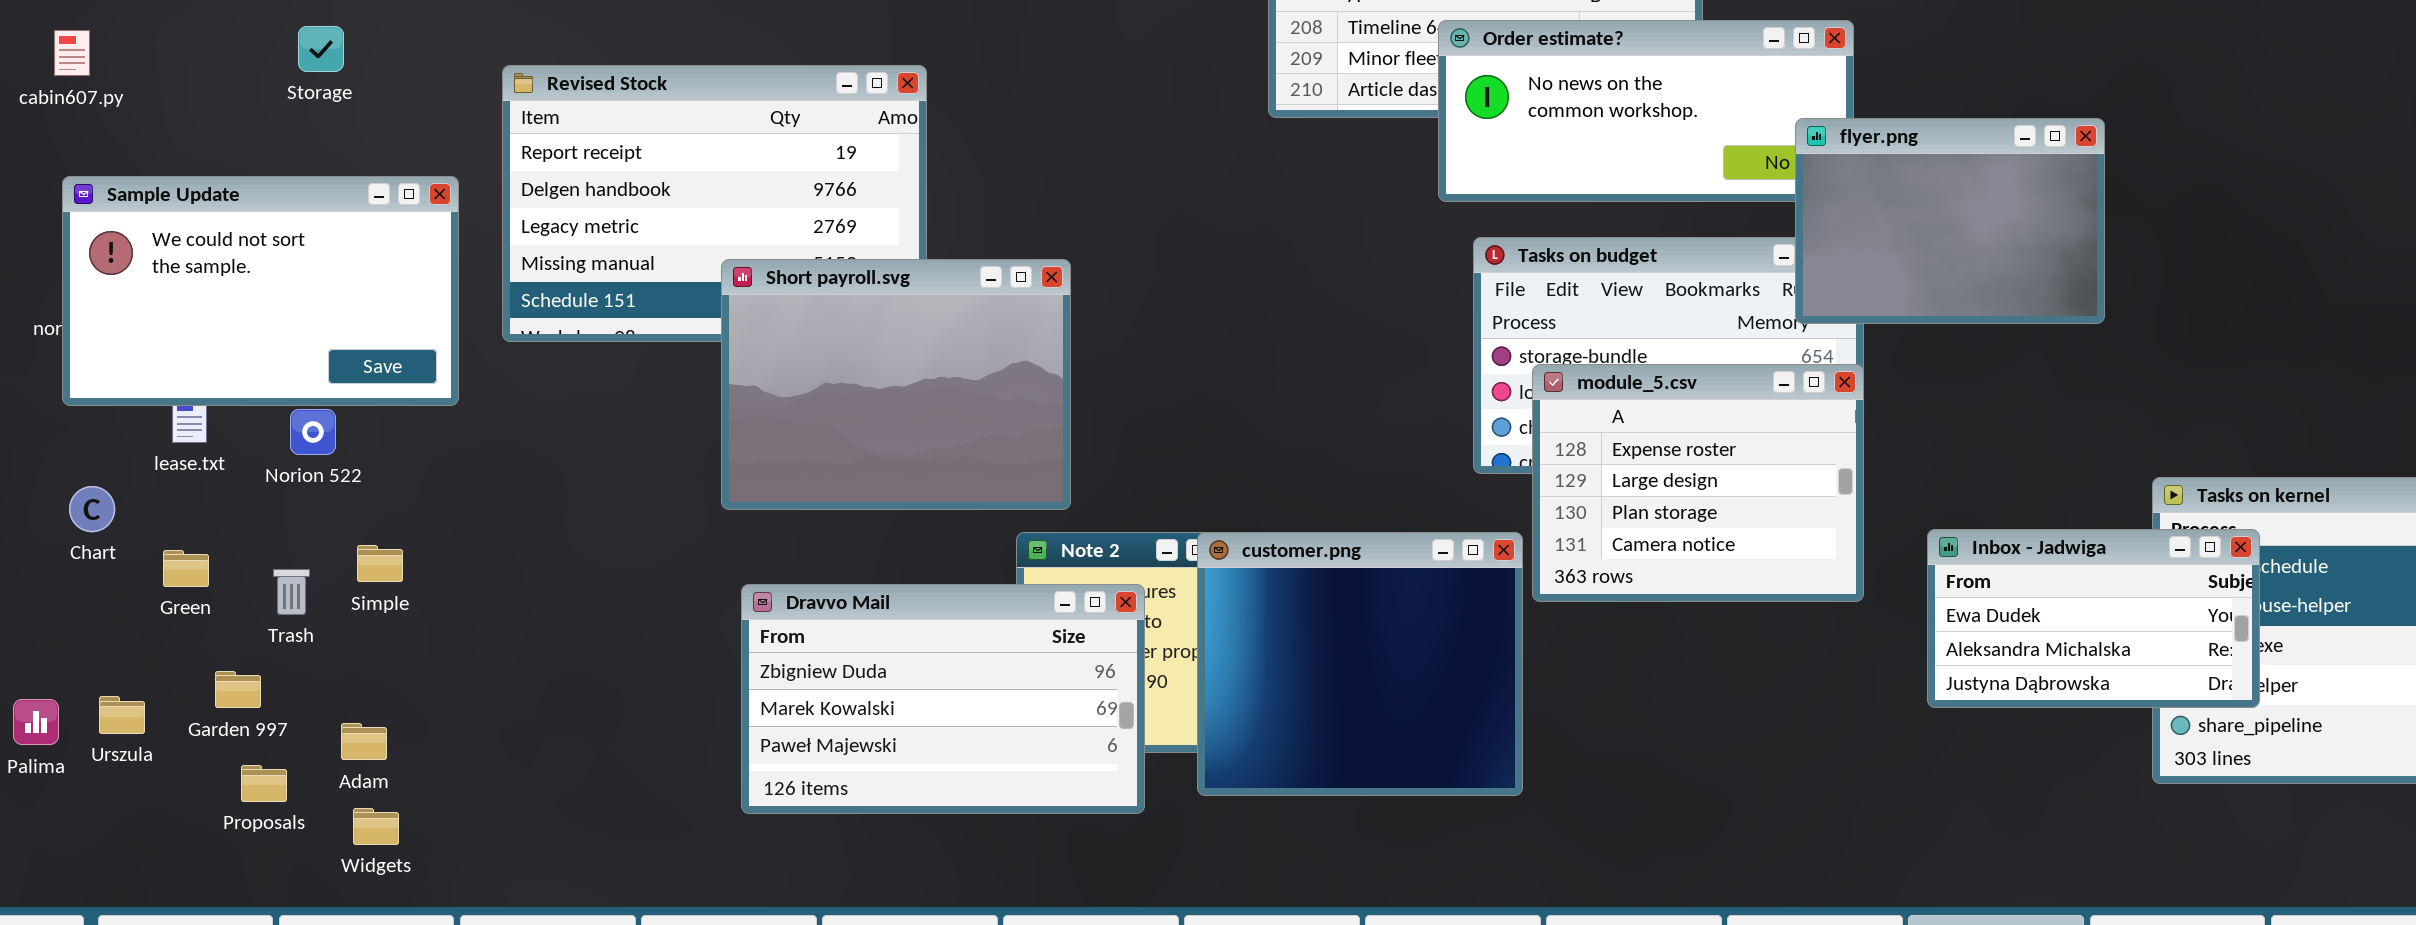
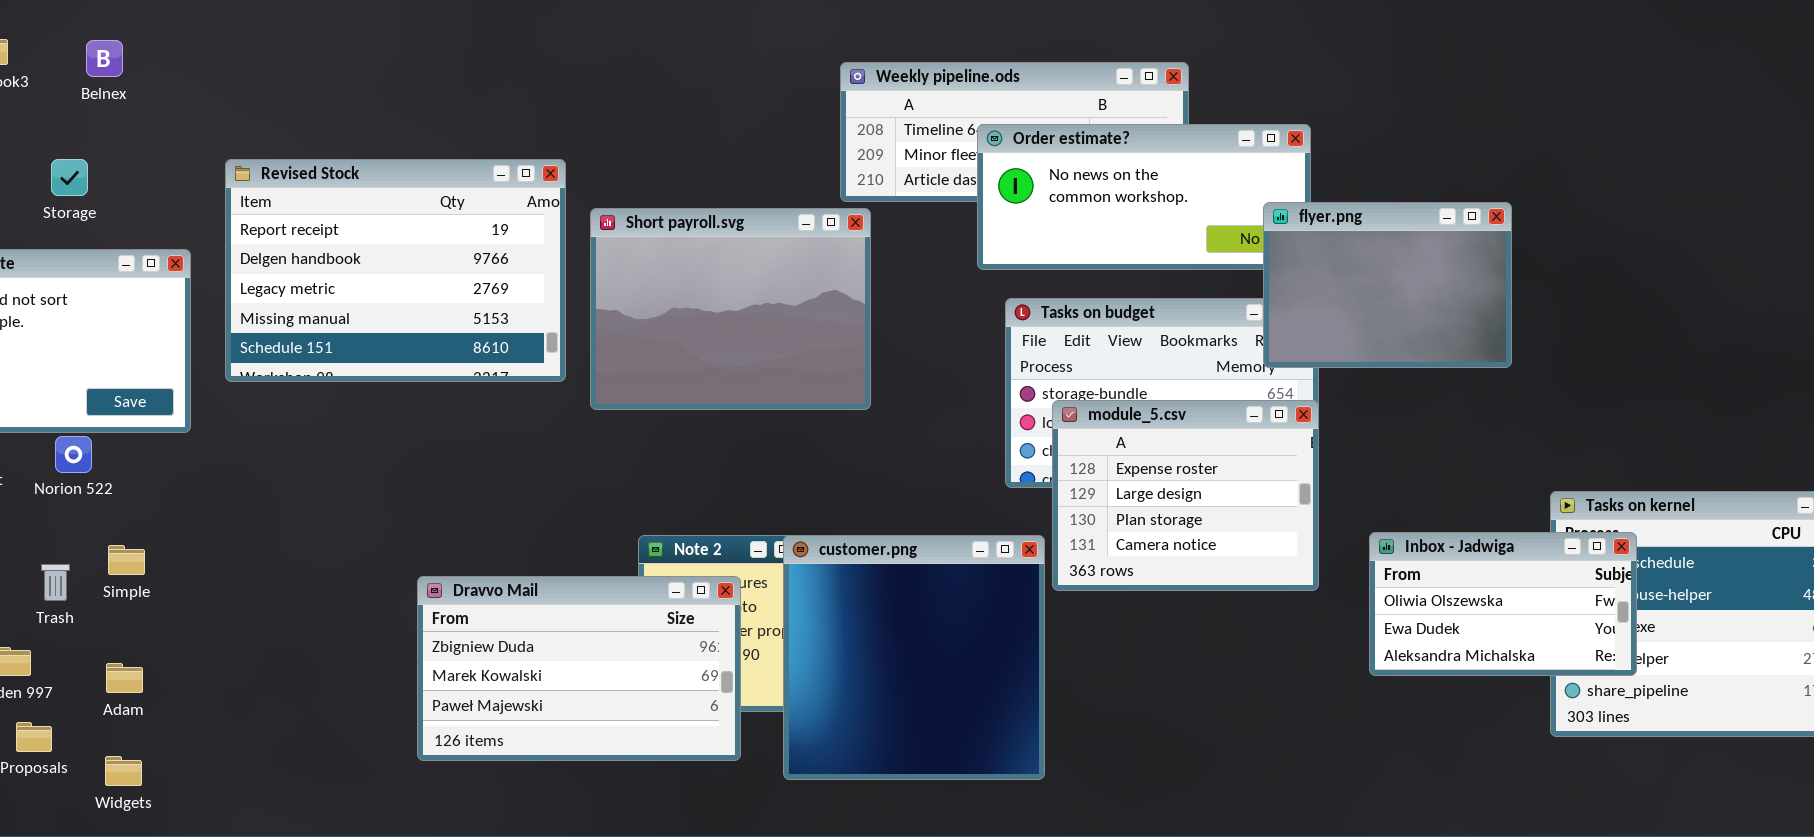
Storage: [298,26,344,72] -> [51,159,88,196], moved
Short payroll.svg: [721,259,1071,510] -> [590,208,871,410], moved
Inbox - Jadwiga: [1927,529,2260,708] -> [1369,532,1637,676], scrolled up 1 row
customer.png: [1197,532,1523,796] -> [783,535,1045,780], resized
Adam: [341,723,387,760] -> [106,663,143,693], moved

